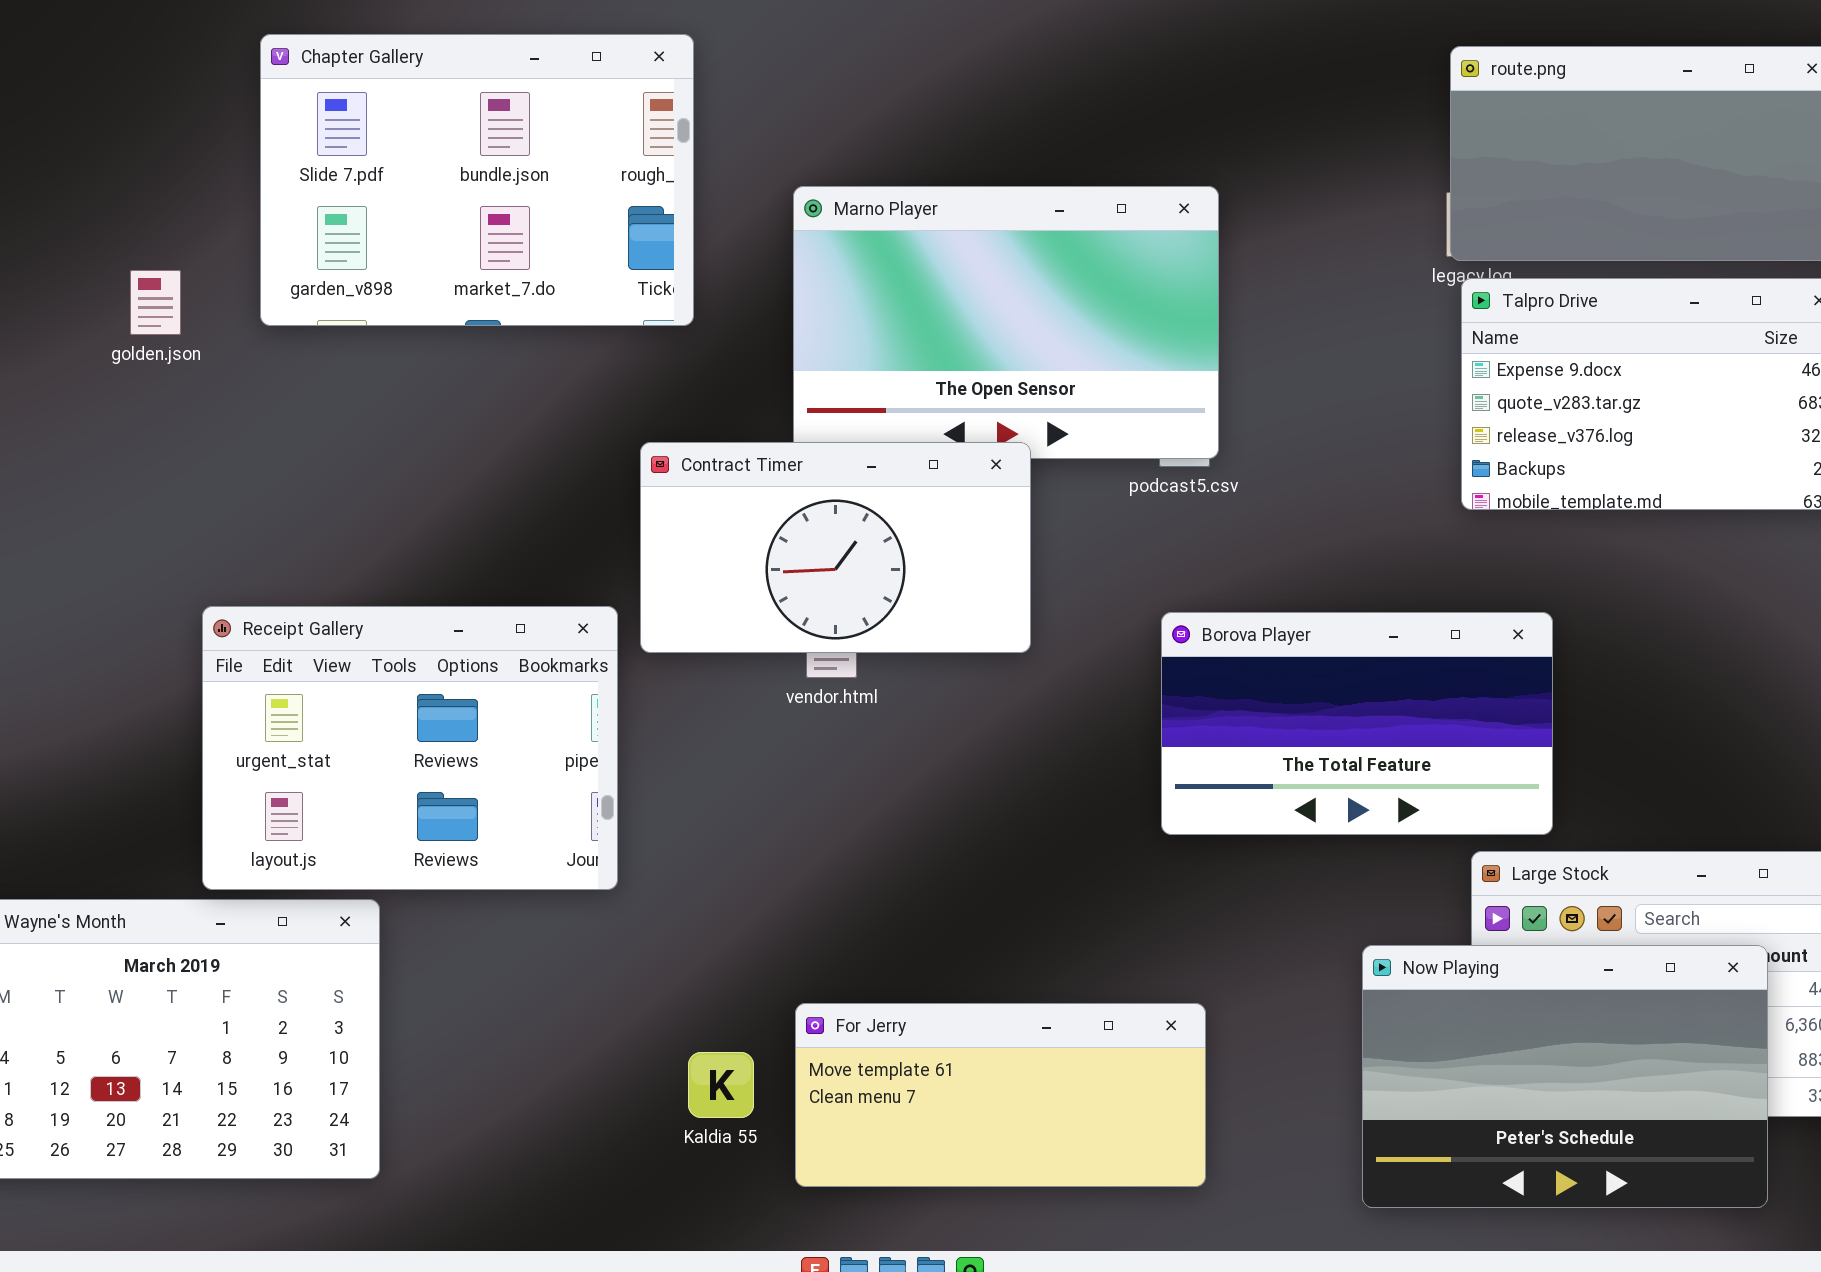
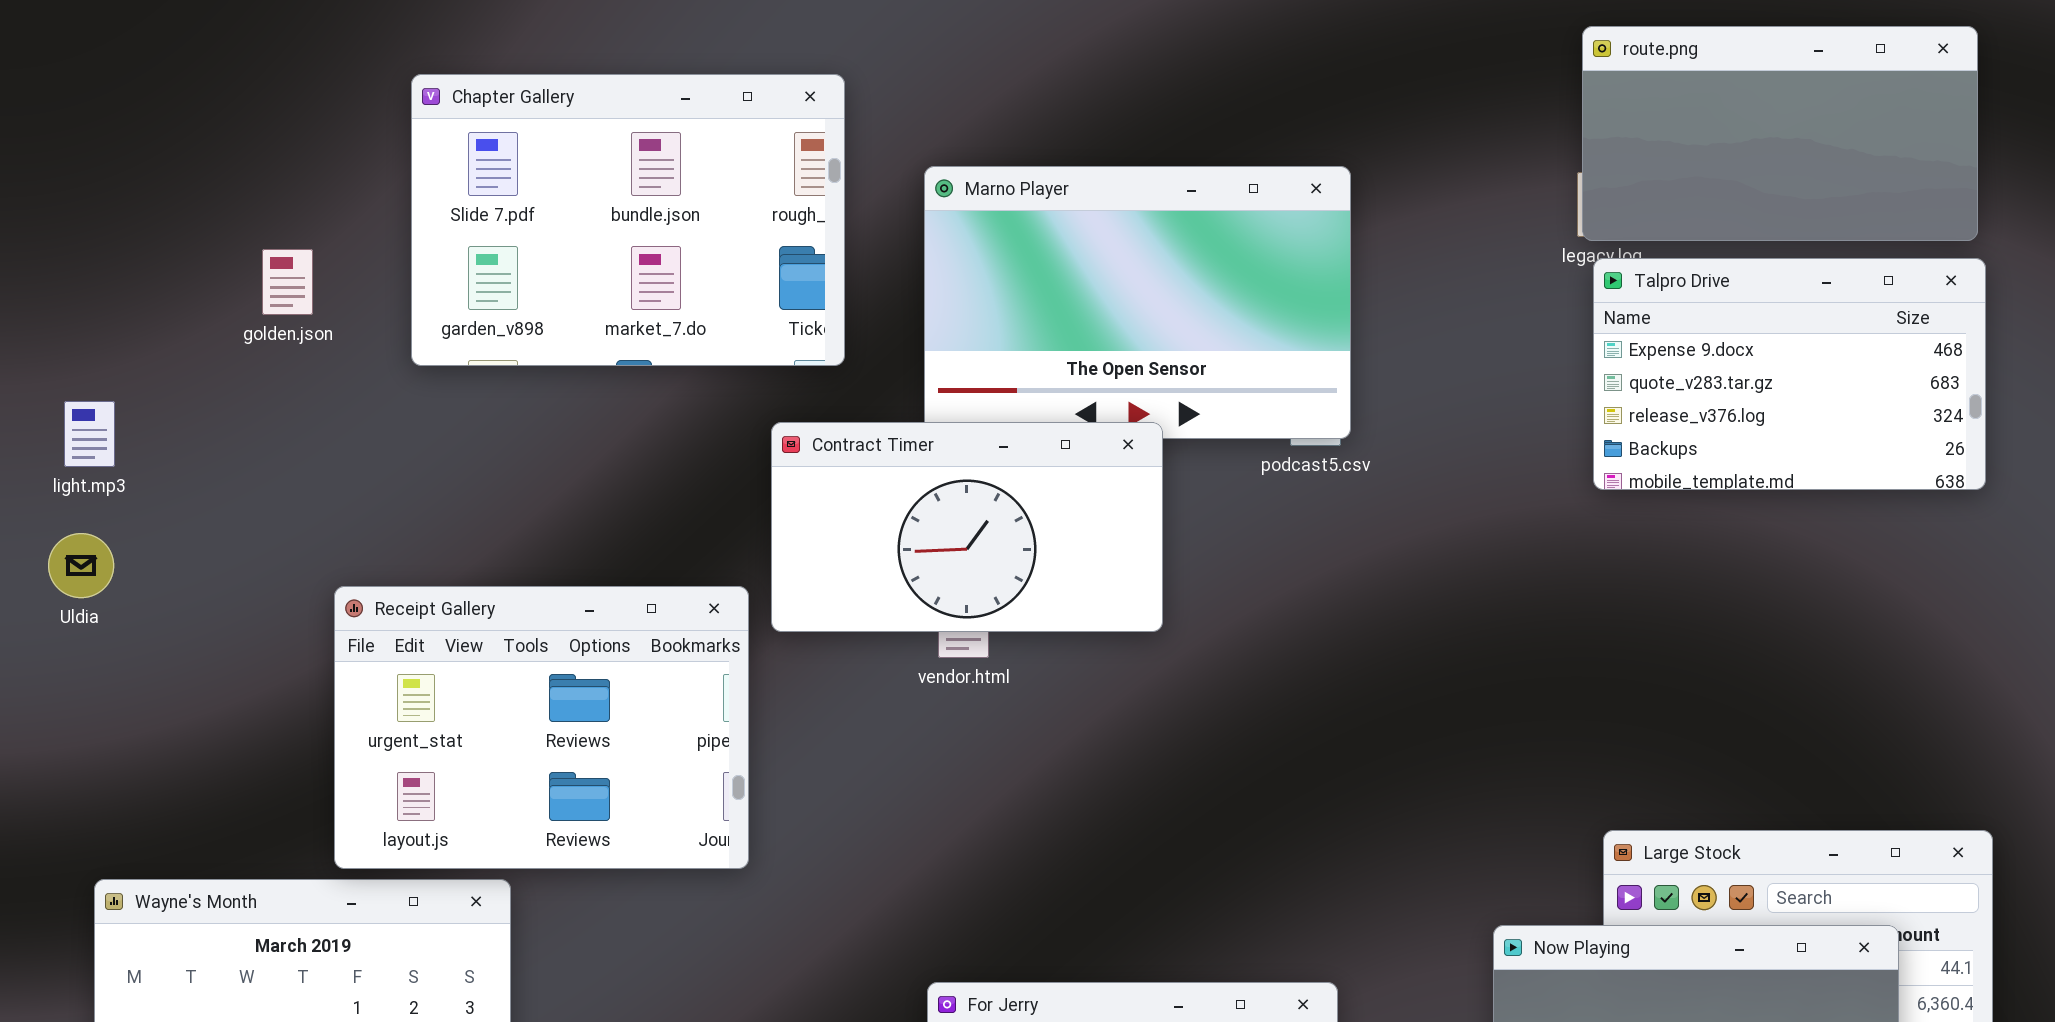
Chapter Gallery: [260,34,694,326] -> [411,74,845,366], moved
Borova Player: [1161,612,1553,835] -> none, closed

